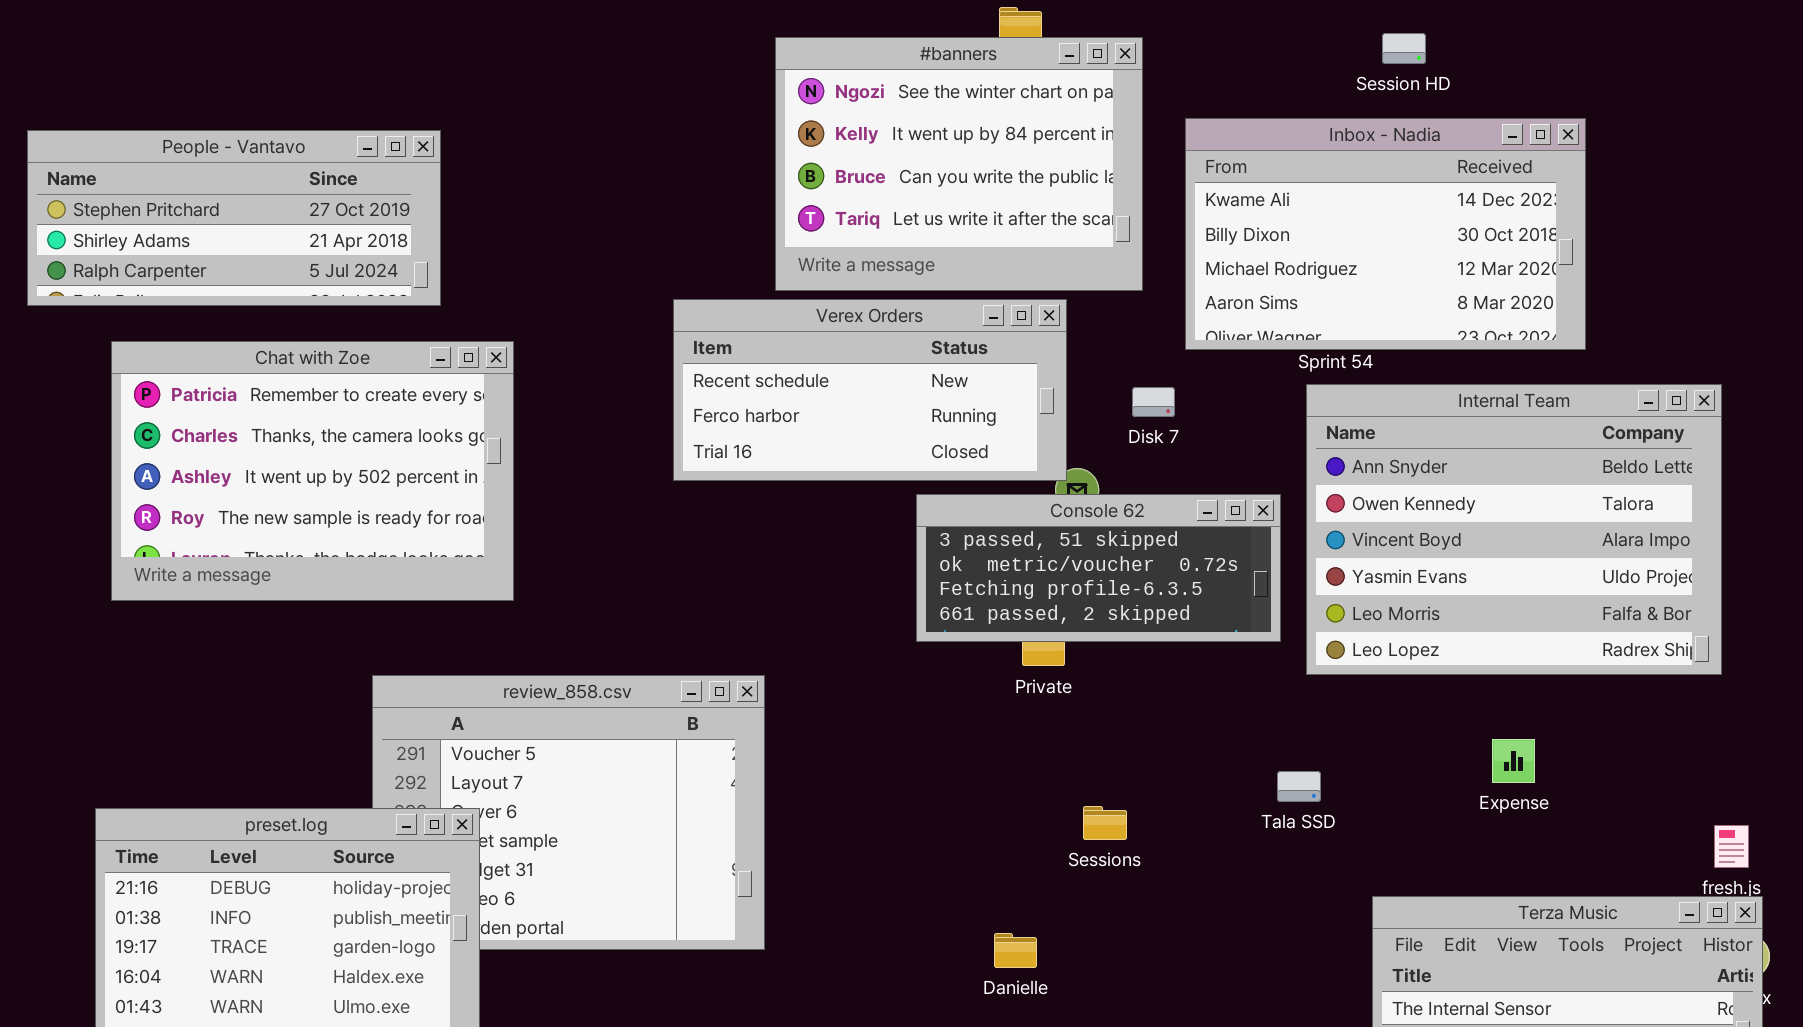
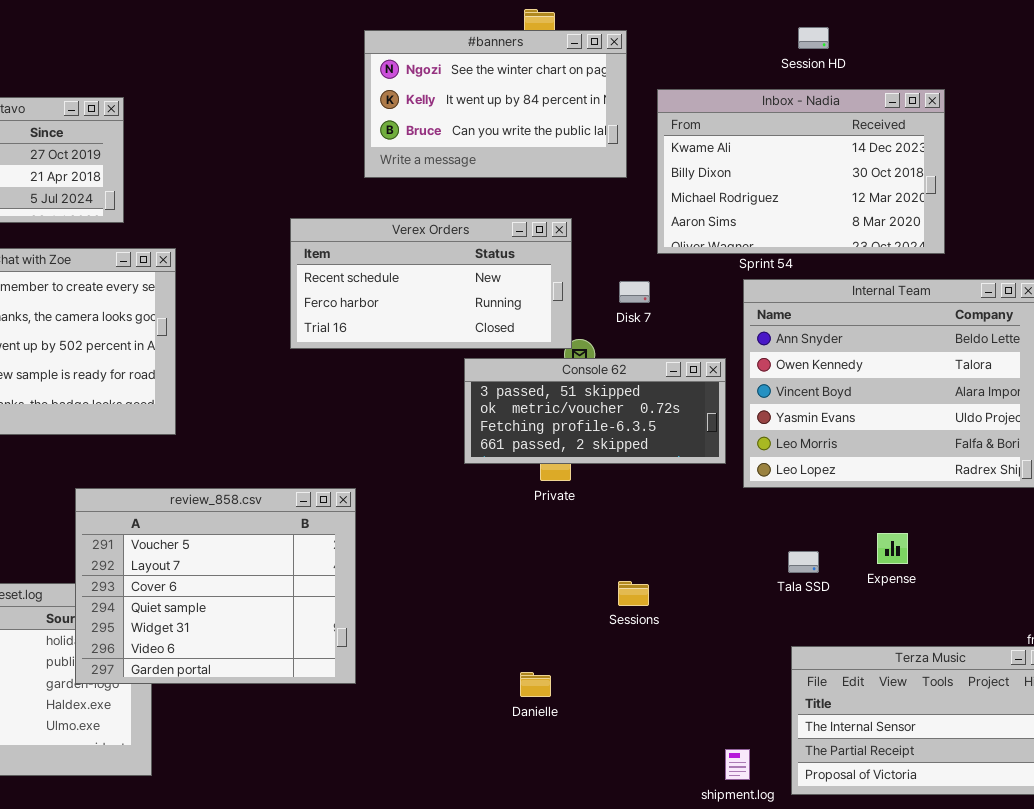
#banners: [775,37,1143,291] -> [364,30,627,178], resized
review_858.csv: [372,675,765,950] -> [75,488,356,684], raised
Tala SSD: [1277,771,1321,802] -> [788,551,819,573], moved
Sessions: [1083,806,1127,840] -> [618,581,649,606], moved

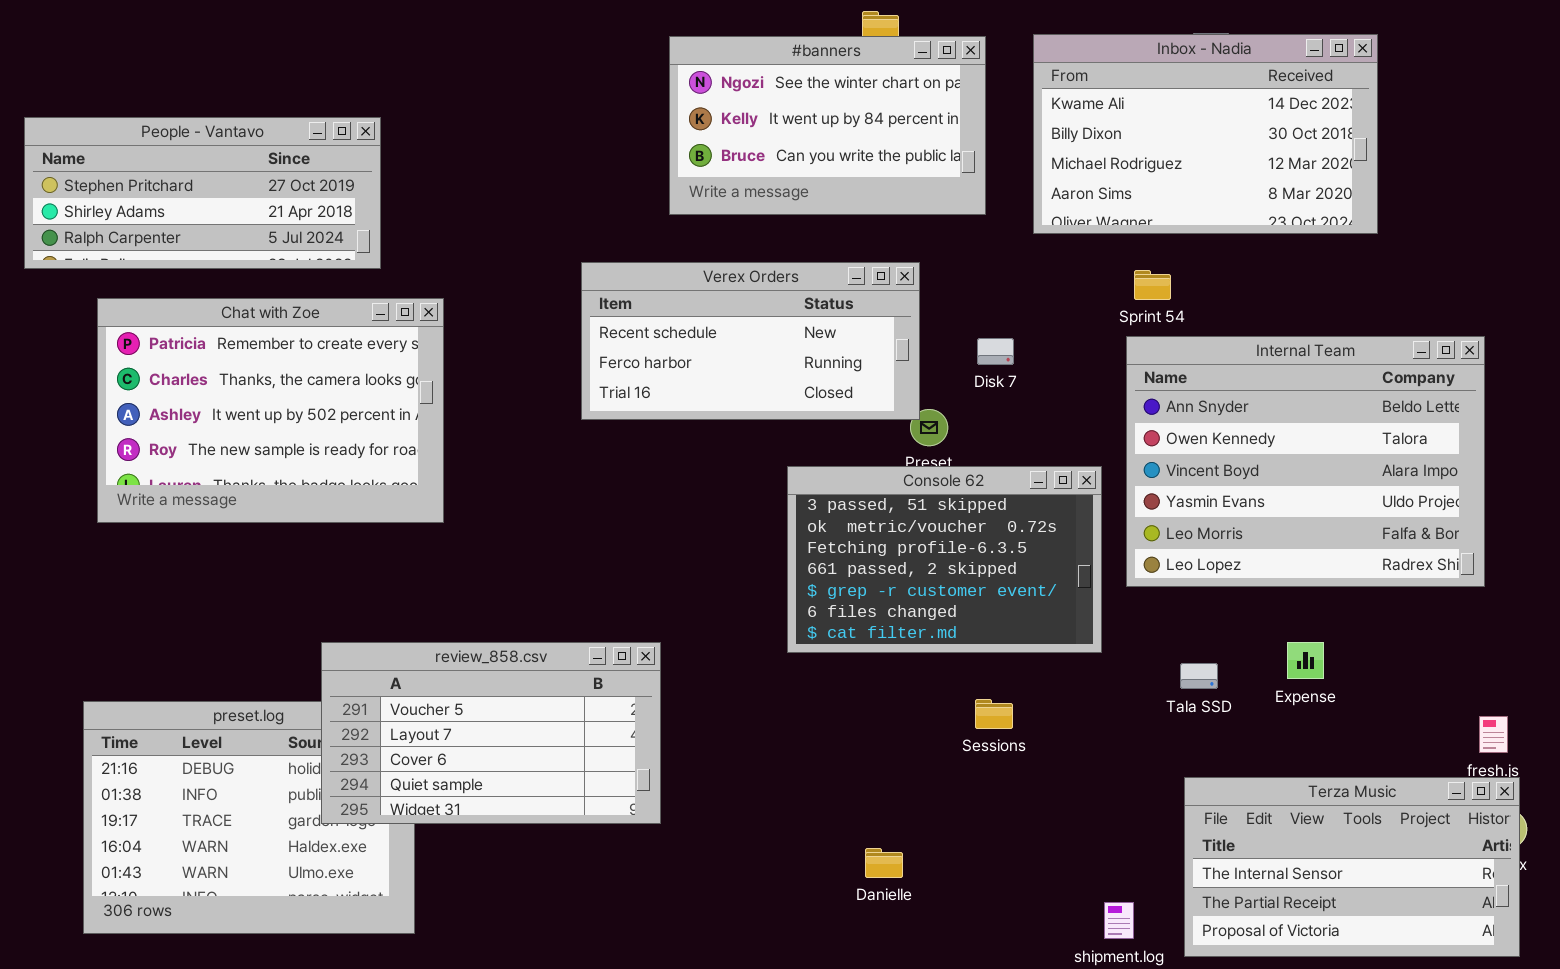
Inbox - Nadia: [657,89,945,254] -> [1033,34,1378,234], moved
Console 62: [464,358,726,464] -> [787,466,1102,653], moved, resized
review_858.csv: [75,488,356,684] -> [321,642,661,824], resized
Danielle: [520,672,551,697] -> [865,848,903,878], moved

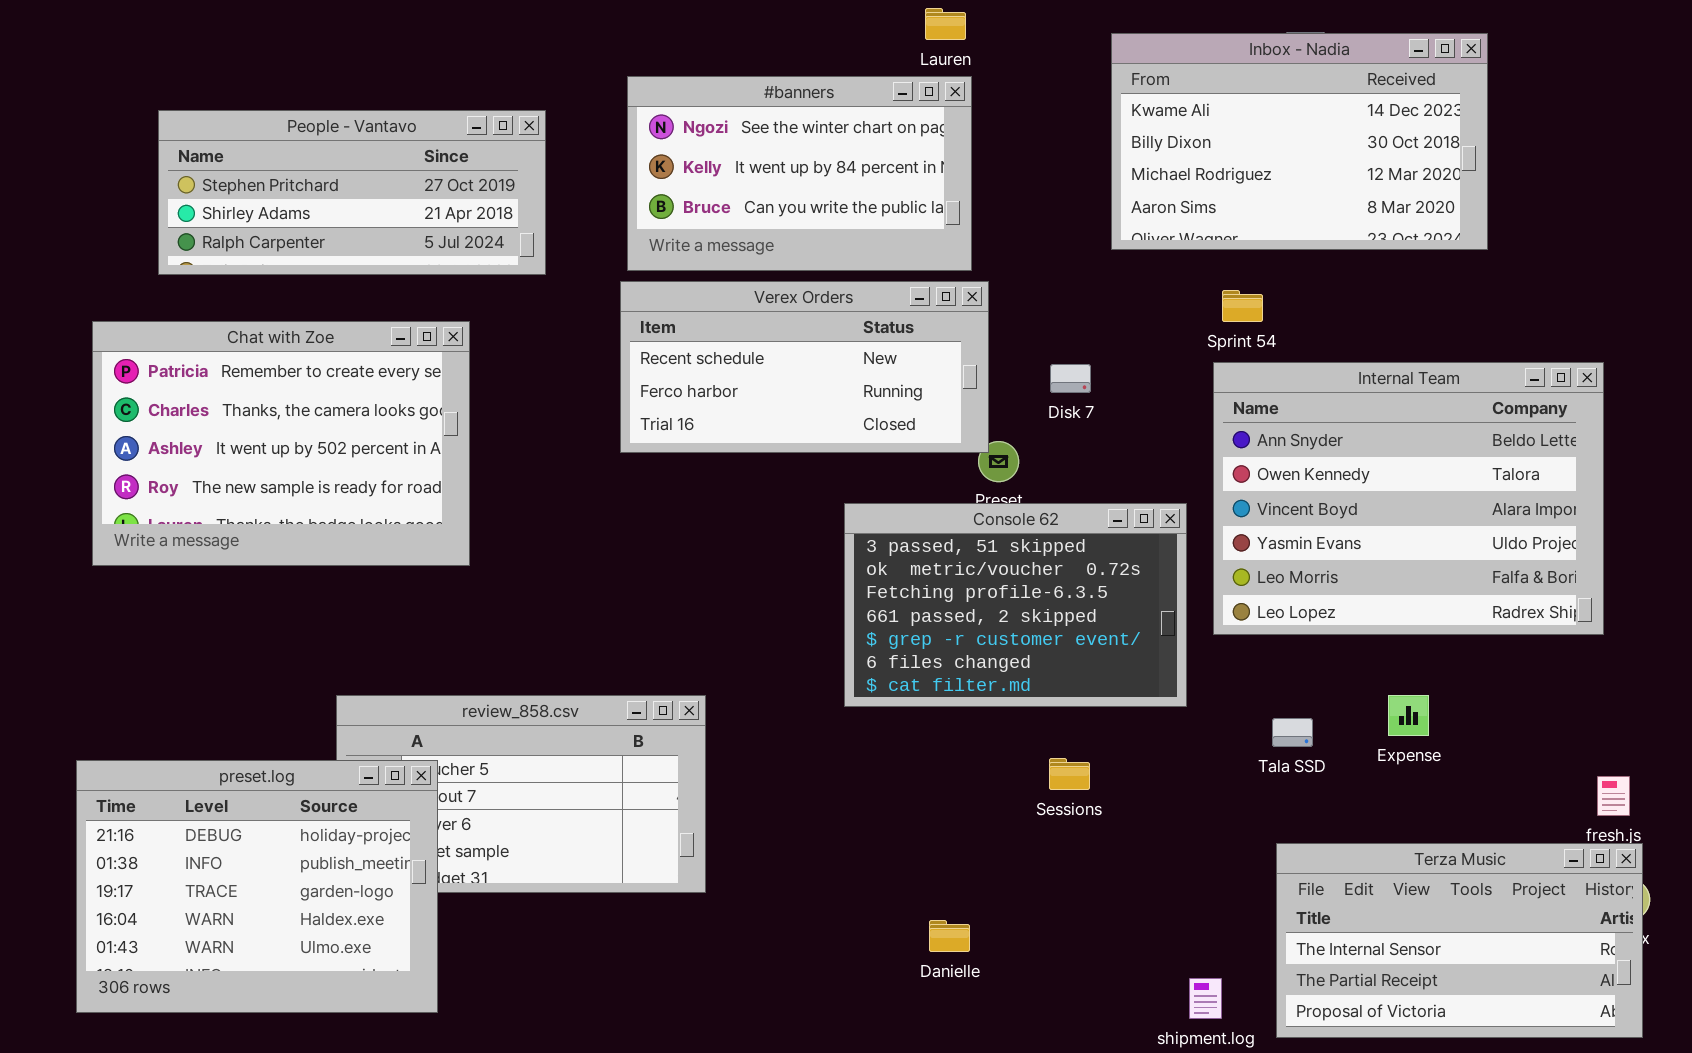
#banners: [669,36,986,215] -> [627,76,972,271], moved
People - Vantavo: [24,117,381,269] -> [158,110,546,275], moved
preset.log: [83,701,415,934] -> [76,760,438,1013], raised

